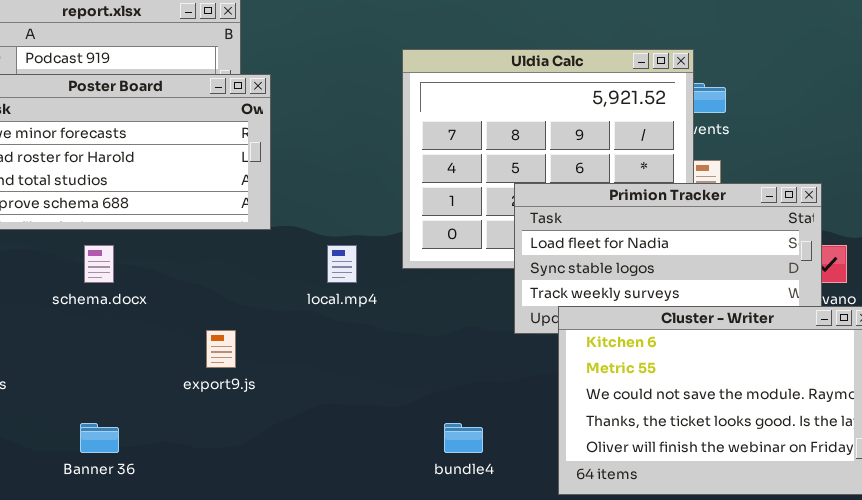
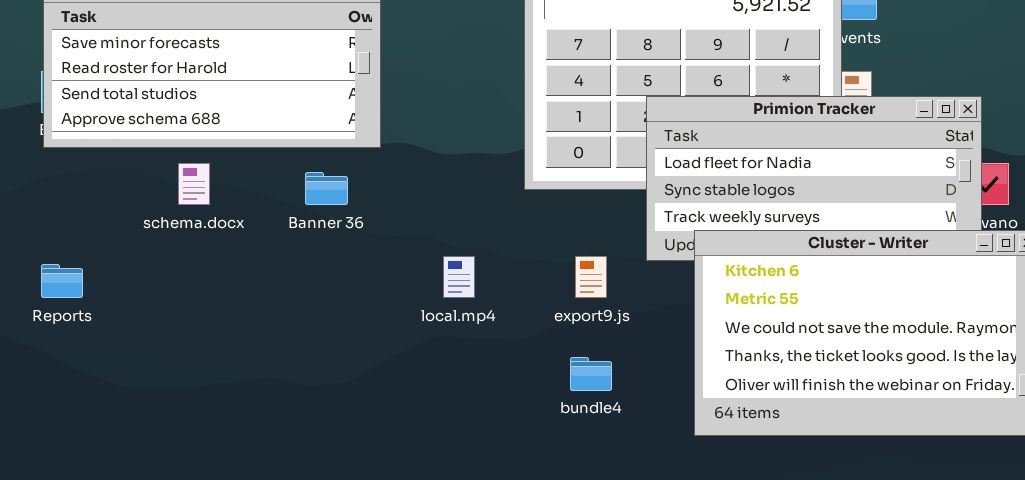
local.mp4: [327,245,357,283] -> [443,256,475,298], moved
export9.js: [206,330,236,368] -> [575,256,607,298], moved
Banner 36: [80,423,119,453] -> [305,172,348,205], moved

